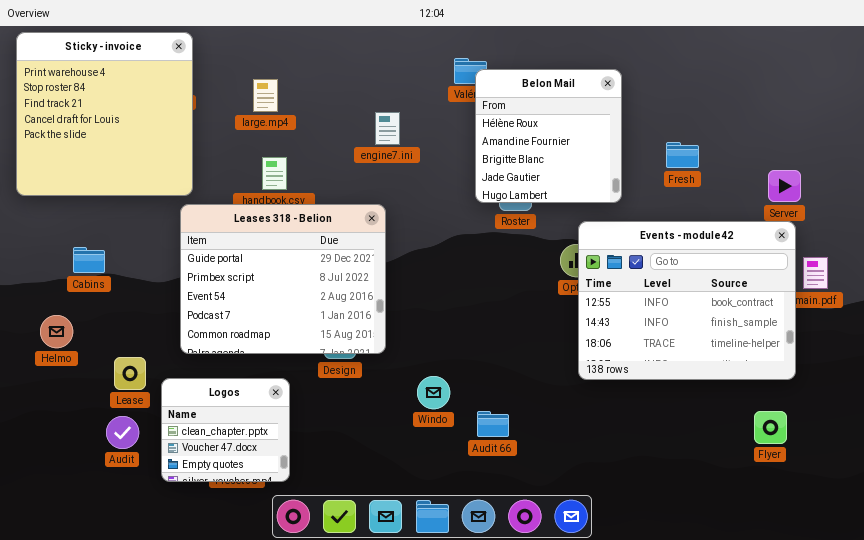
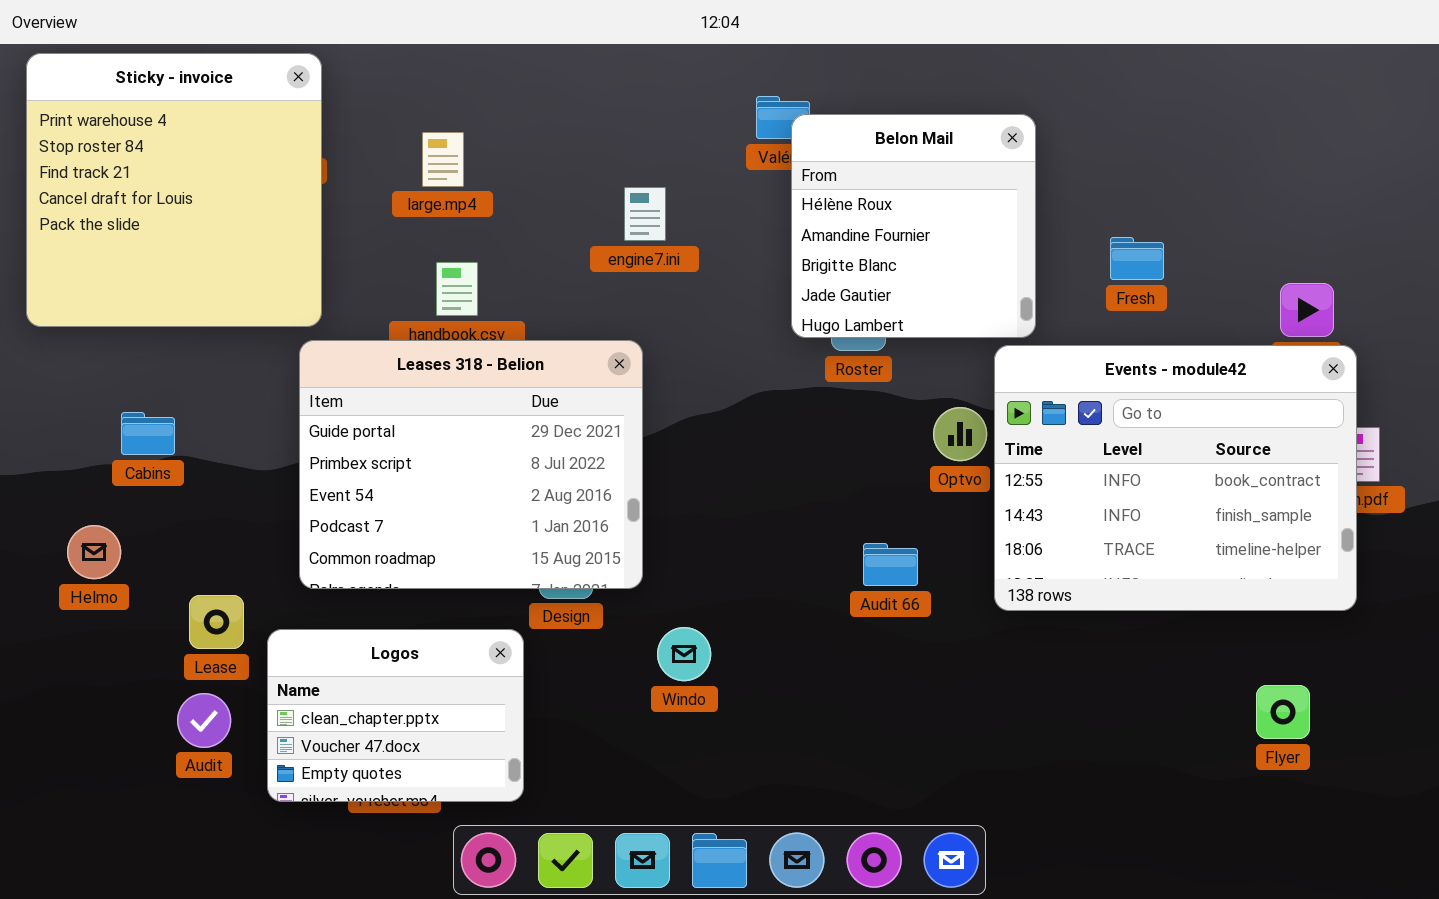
Events - module42: [578,221,796,380] -> [994,345,1357,611], moved
Windo: [417,376,450,409] -> [657,627,711,681], moved
Logos: [161,378,290,482] -> [267,629,524,802], resized
Audit 66: [477,411,509,437] -> [863,543,918,586], moved

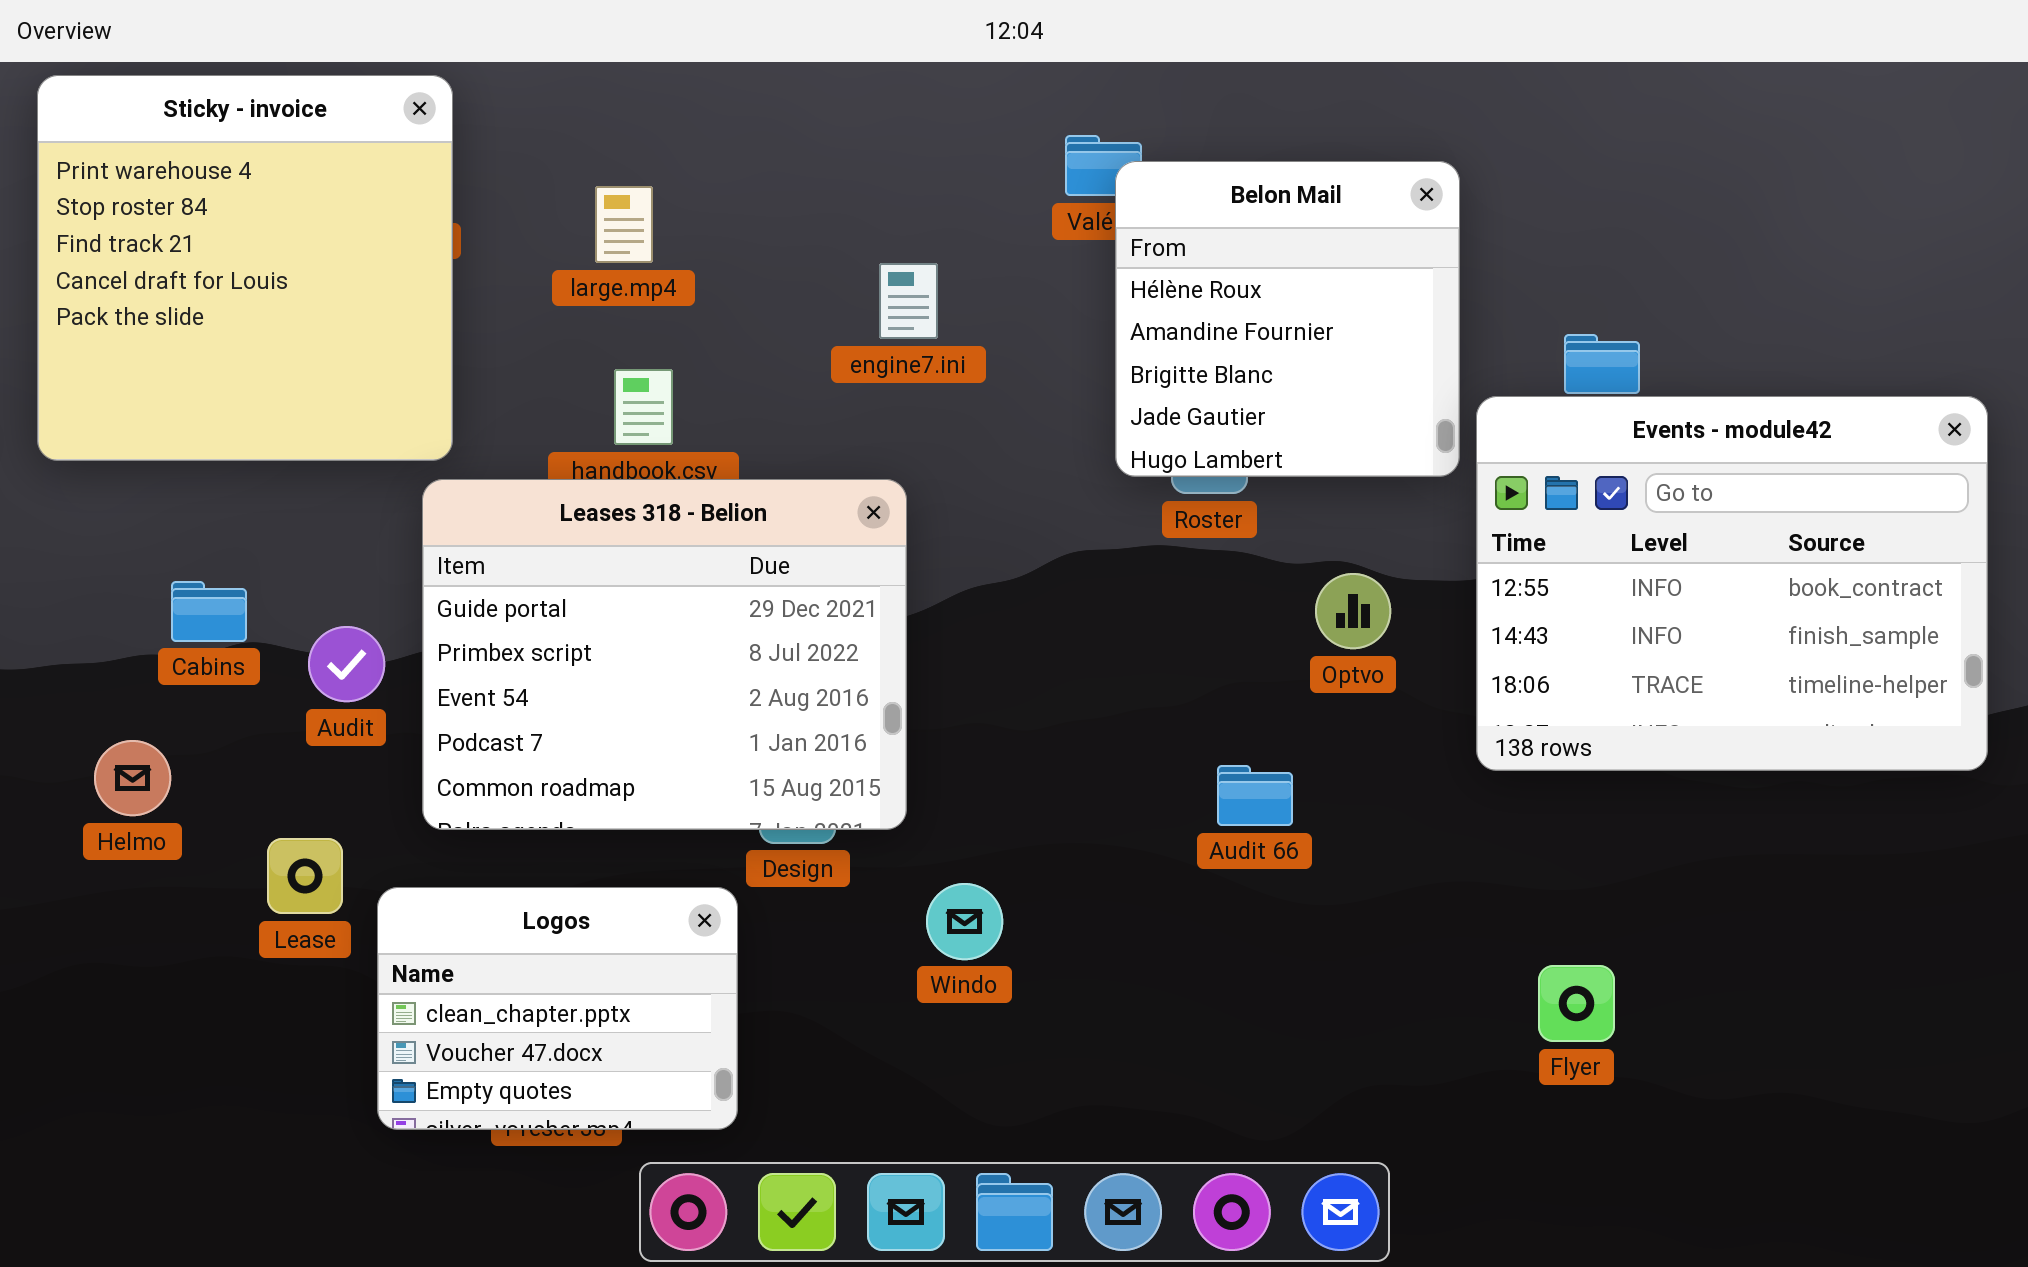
Events - module42: [994,345,1357,611] -> [1476,396,1988,771], moved
Flyer: [1256,685,1310,739] -> [1538,965,1615,1042], moved
Audit: [177,693,231,748] -> [308,626,385,702], moved

